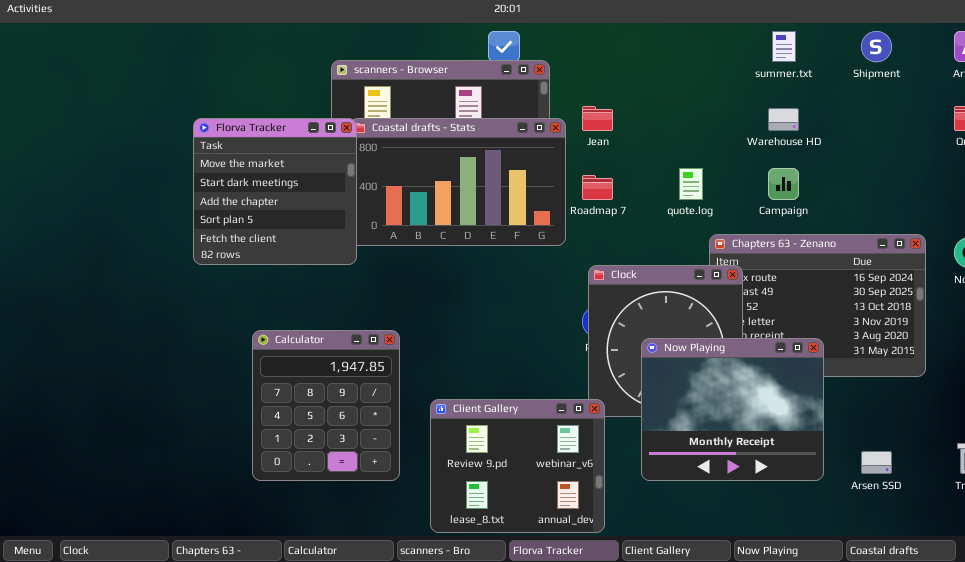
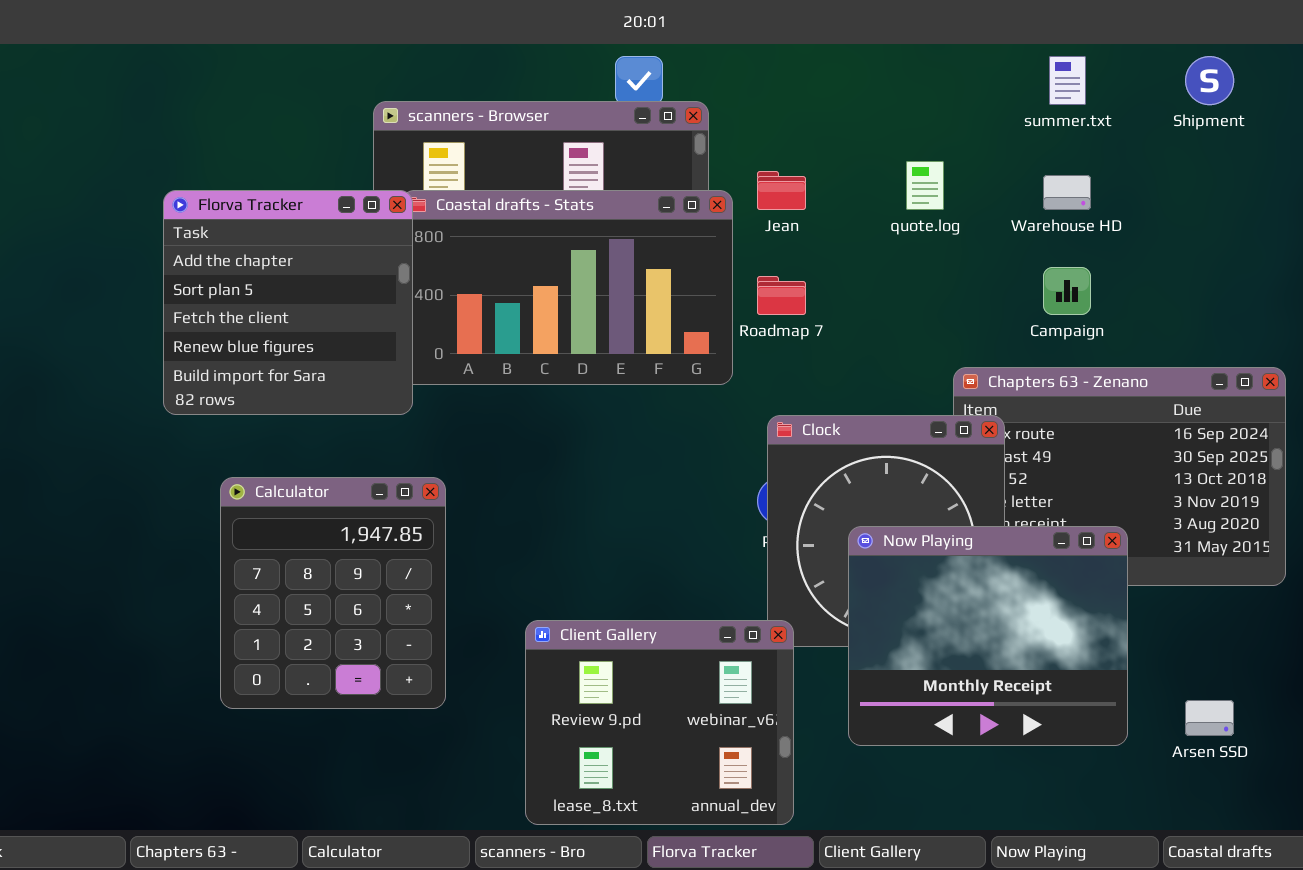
Florva Tracker: [193,118,357,265] -> [163,190,413,415], scrolled down 2 rows
quote.log: [679,168,703,200] -> [906,161,944,210], moved
Calculator: [252,330,400,481] -> [220,477,446,709], moved

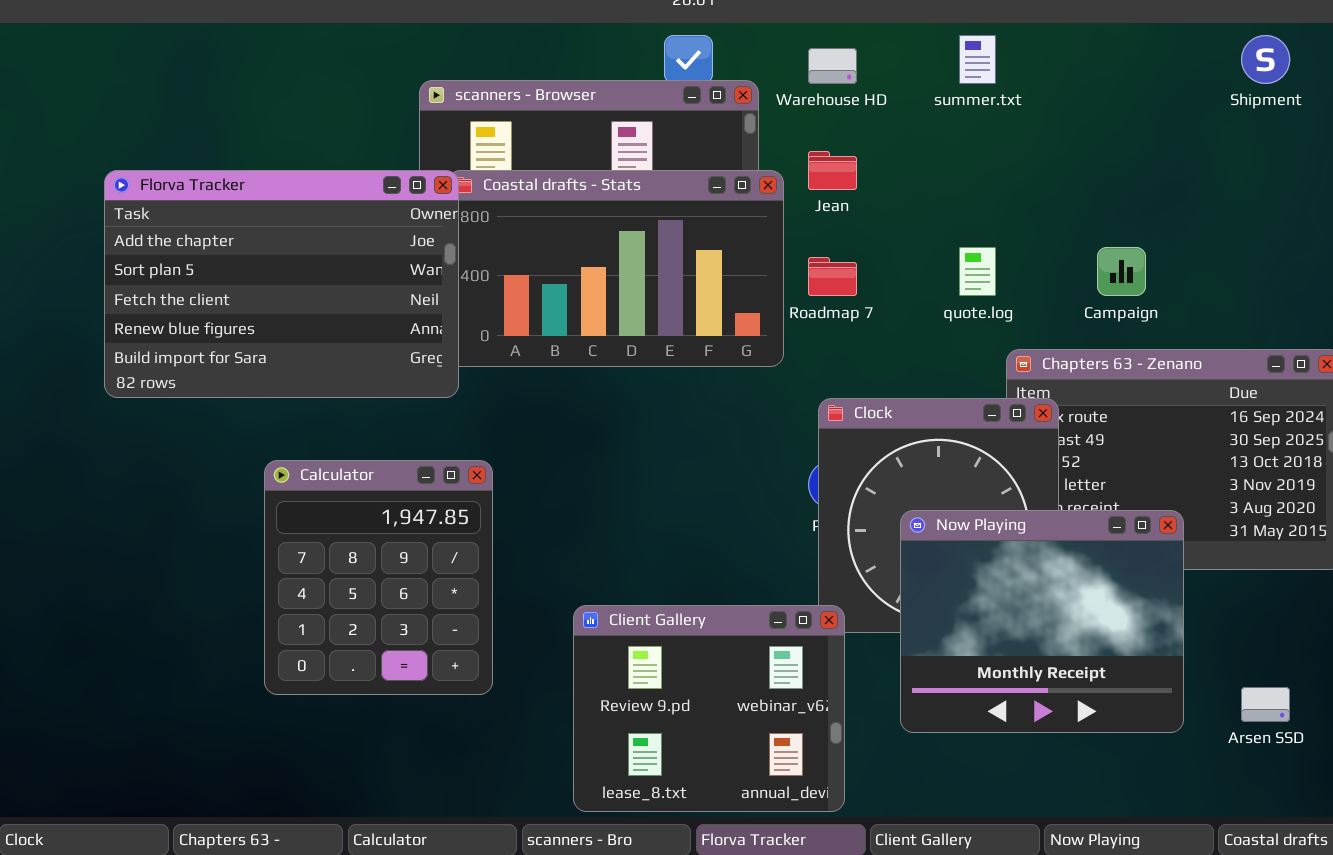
summer.txt: [1049,56,1086,105] -> [959,35,996,84], moved
quote.log: [906,161,944,210] -> [959,247,996,296], moved
Warehouse HD: [1043,175,1091,210] -> [808,48,857,84], moved
Florva Tracker: [163,190,413,415] -> [104,170,459,398], resized

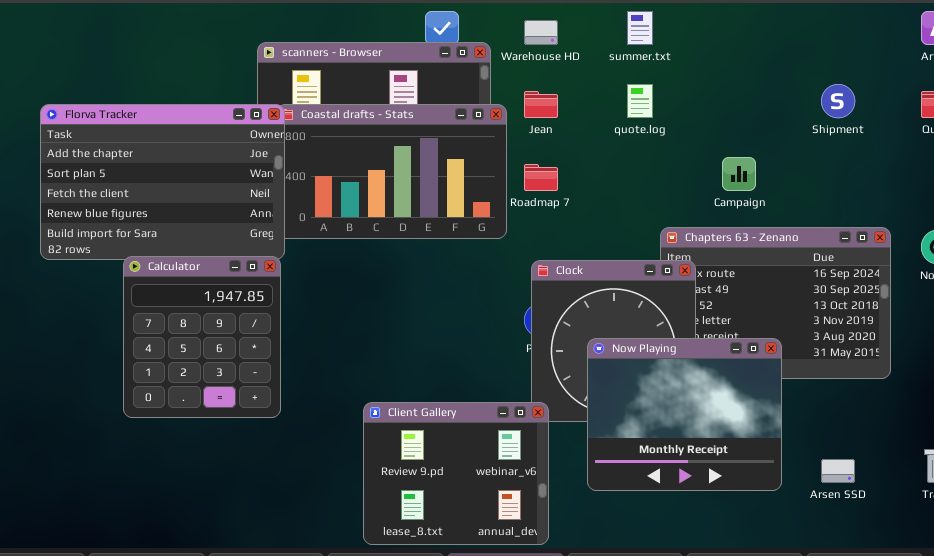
Shipment: [1241,35,1290,84] -> [821,84,855,118], moved
quote.log: [959,247,996,296] -> [627,84,653,118], moved
Calculator: [264,460,493,695] -> [123,256,281,418], moved

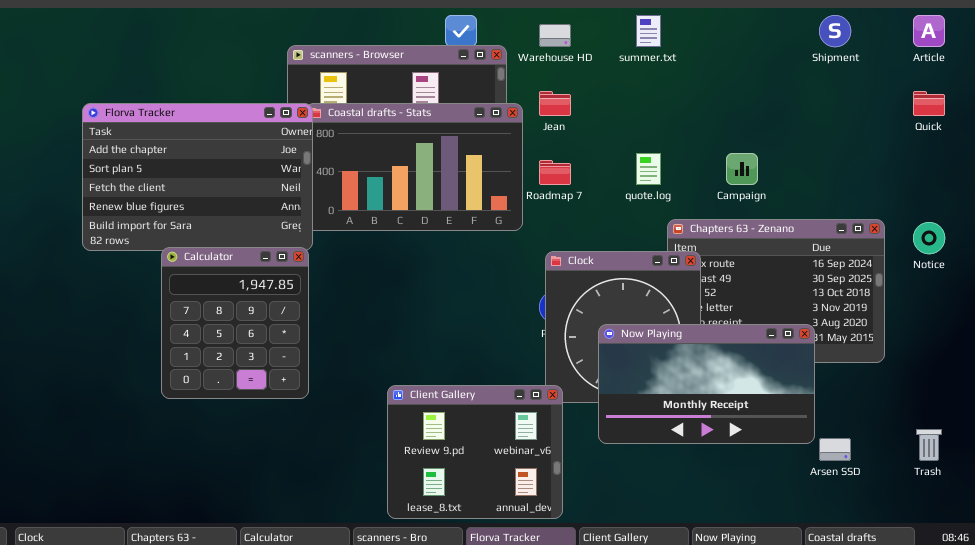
quote.log: [627,84,653,118] -> [636,153,661,185], moved
Shipment: [821,84,855,118] -> [819,15,851,47], moved
Now Playing: [587,338,782,491] -> [598,324,815,444], resized

